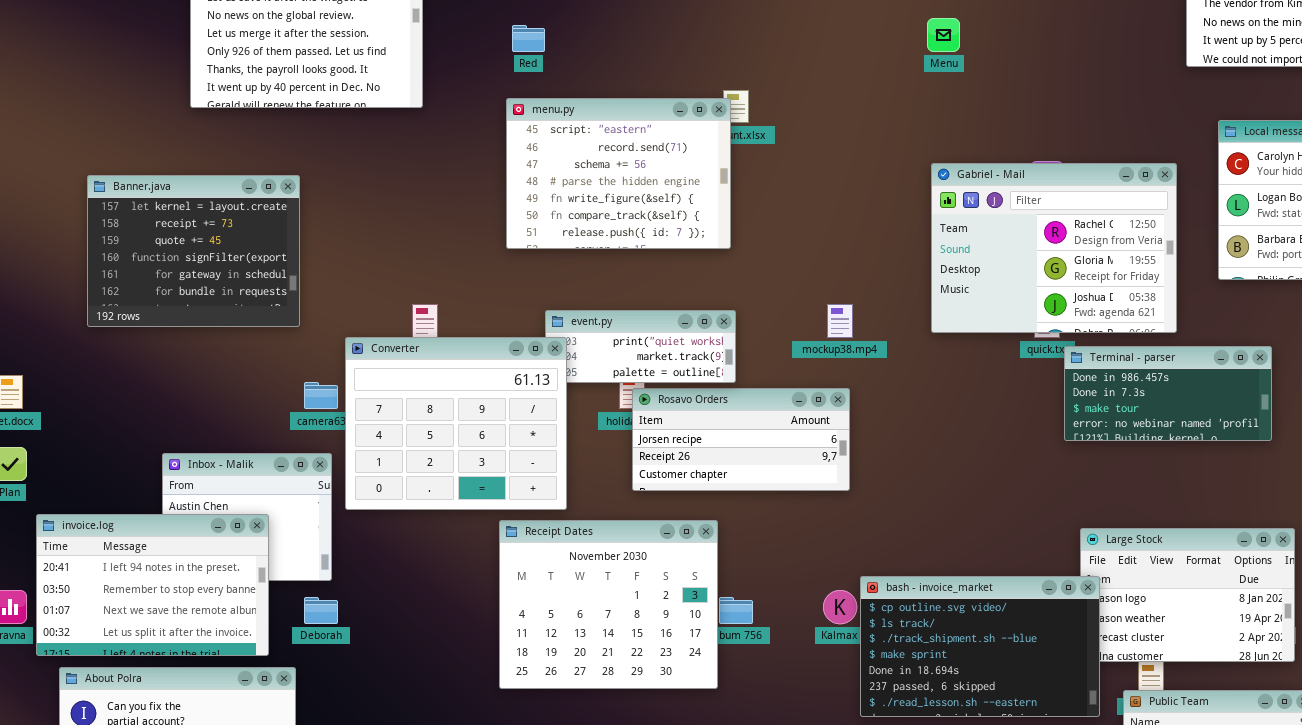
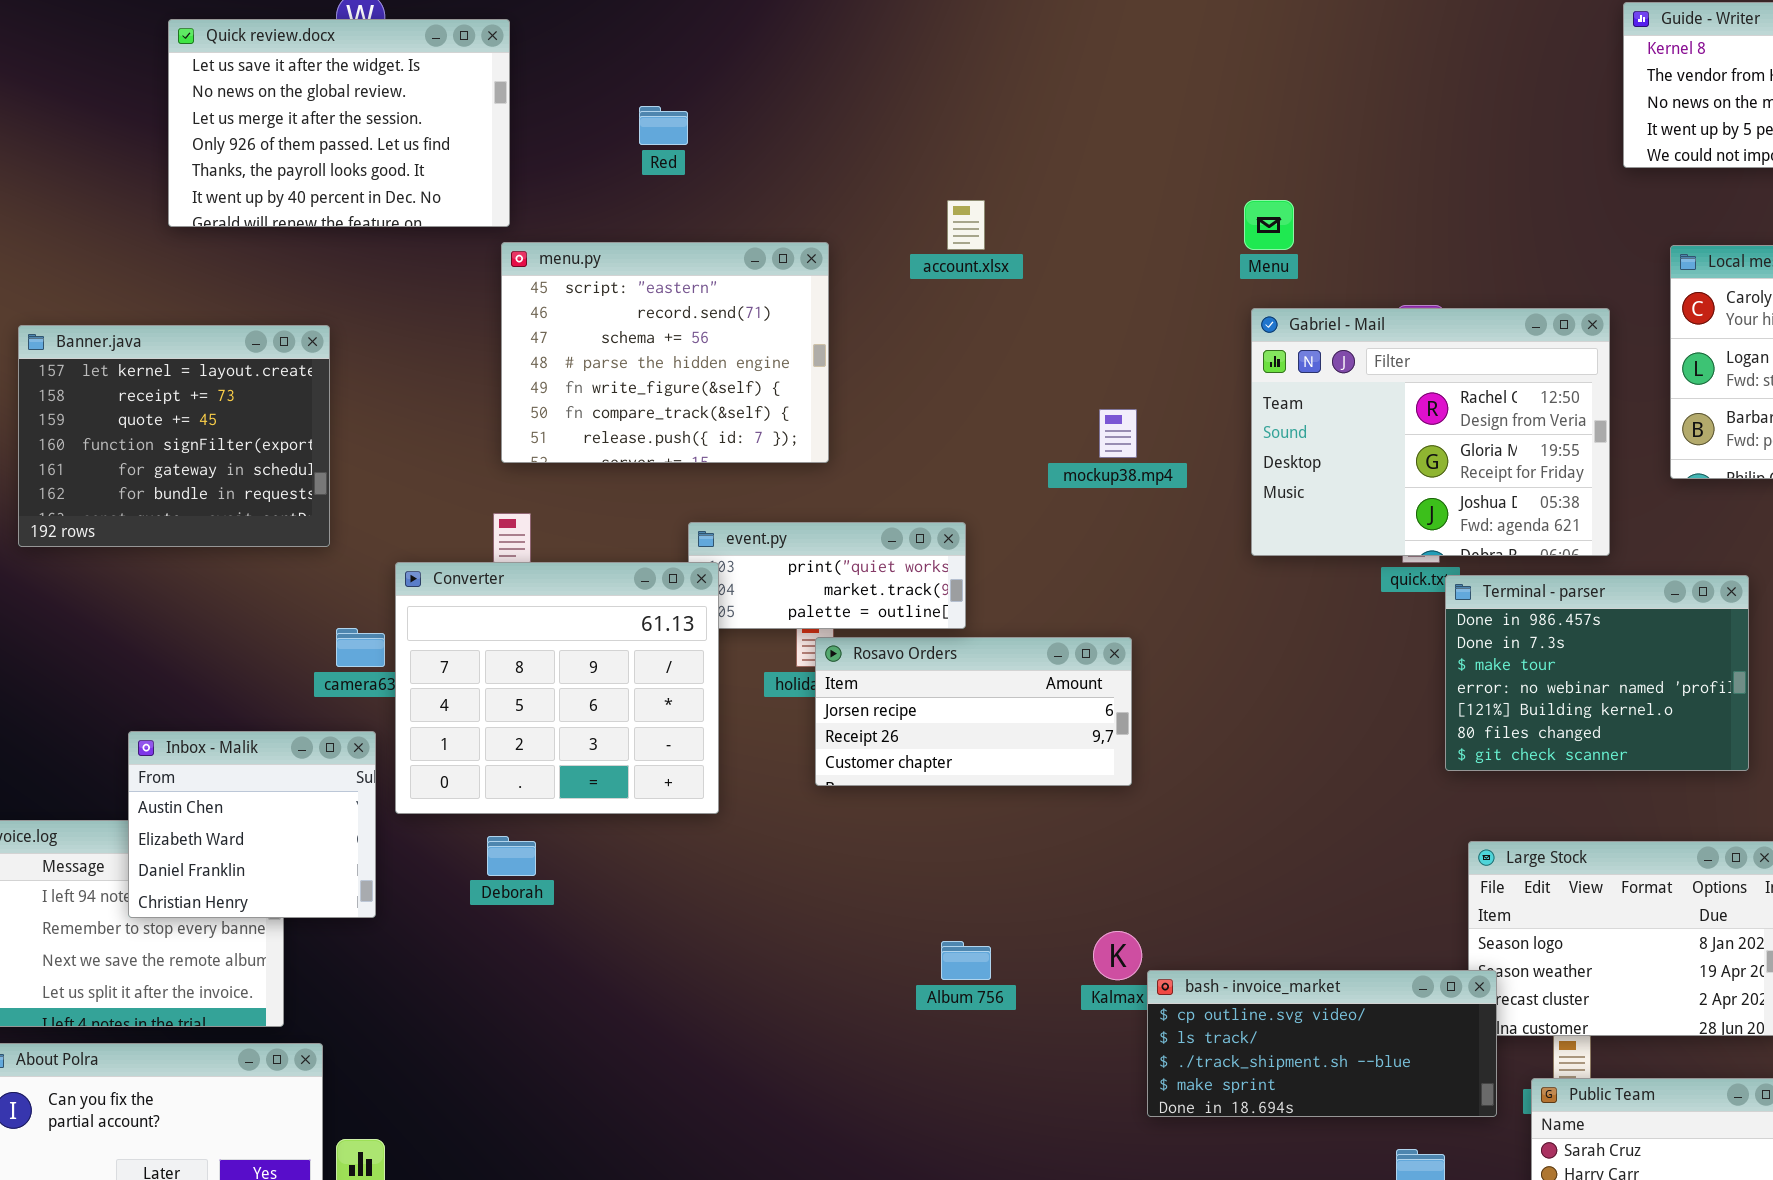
Menu: [927,18,960,52] -> [1244,200,1294,250], moved
menu.py: [506,98,731,249] -> [501,242,829,463], moved
mockup38.mp4: [827,304,853,338] -> [1099,409,1137,458], moved
Terminal - parser: [1064,346,1272,441] -> [1445,575,1749,771], resized
Inbox - Malik: [162,453,332,581] -> [128,731,376,918], raised
Receipt Dates: [499,520,718,689] -> none, closed
bash - invoice_market: [860,576,1100,717] -> [1147,970,1497,1117], resized
Deborah: [304,597,338,624] -> [487,836,536,876], moved

